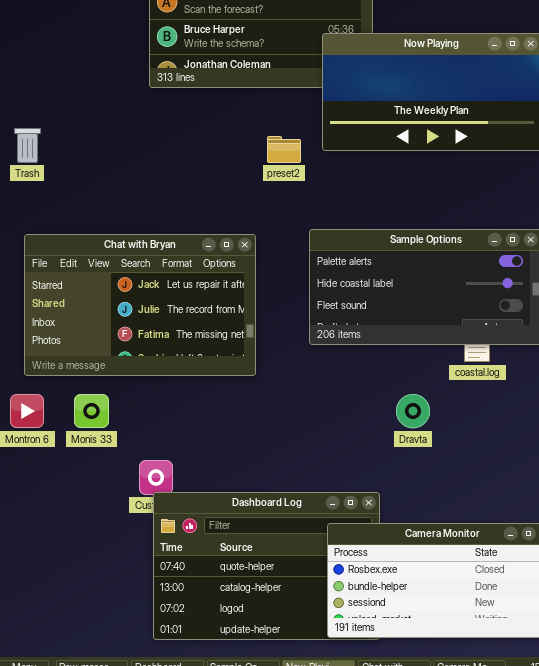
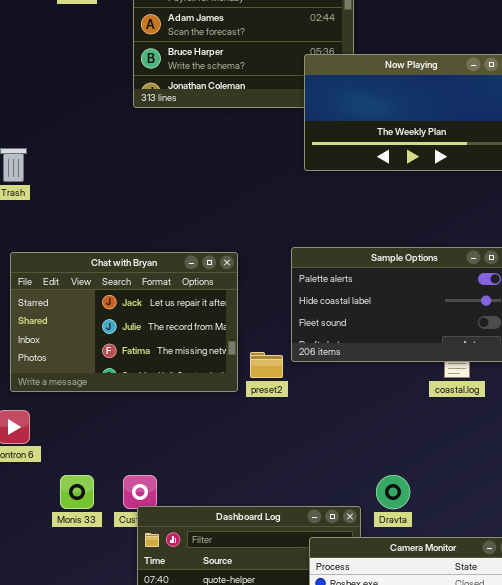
preset2: [267,136,301,163] -> [250,352,283,378], moved
Monis 33: [74,394,109,428] -> [60,475,94,509], moved
Dravta: [396,394,430,428] -> [376,475,410,509], moved

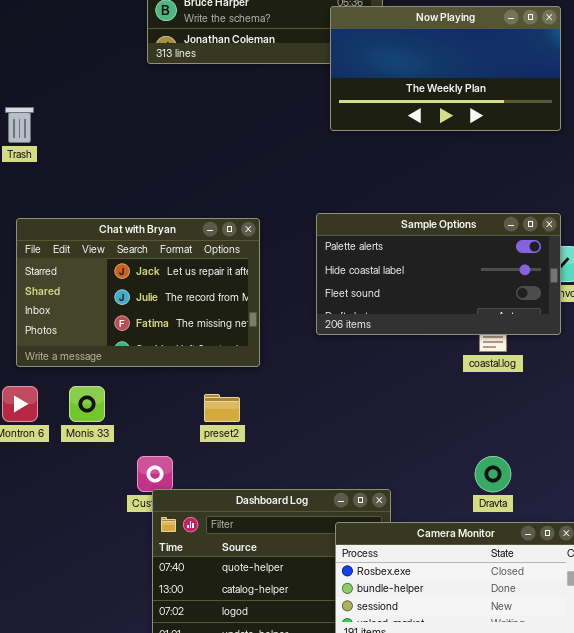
preset2: [250,352,283,378] -> [204,394,240,422], moved
Monis 33: [60,475,94,509] -> [69,386,105,422], moved
Dravta: [376,475,410,509] -> [475,456,511,492], moved

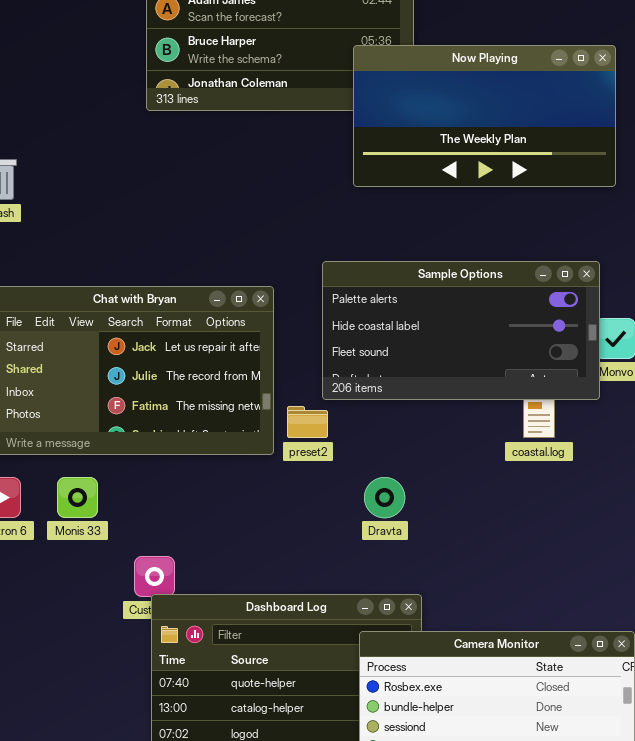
Sample Options: [316,213,561,335] -> [322,261,600,400], moved
preset2: [204,394,240,422] -> [287,406,328,438], moved
Dravta: [475,456,511,492] -> [364,477,405,518], moved

